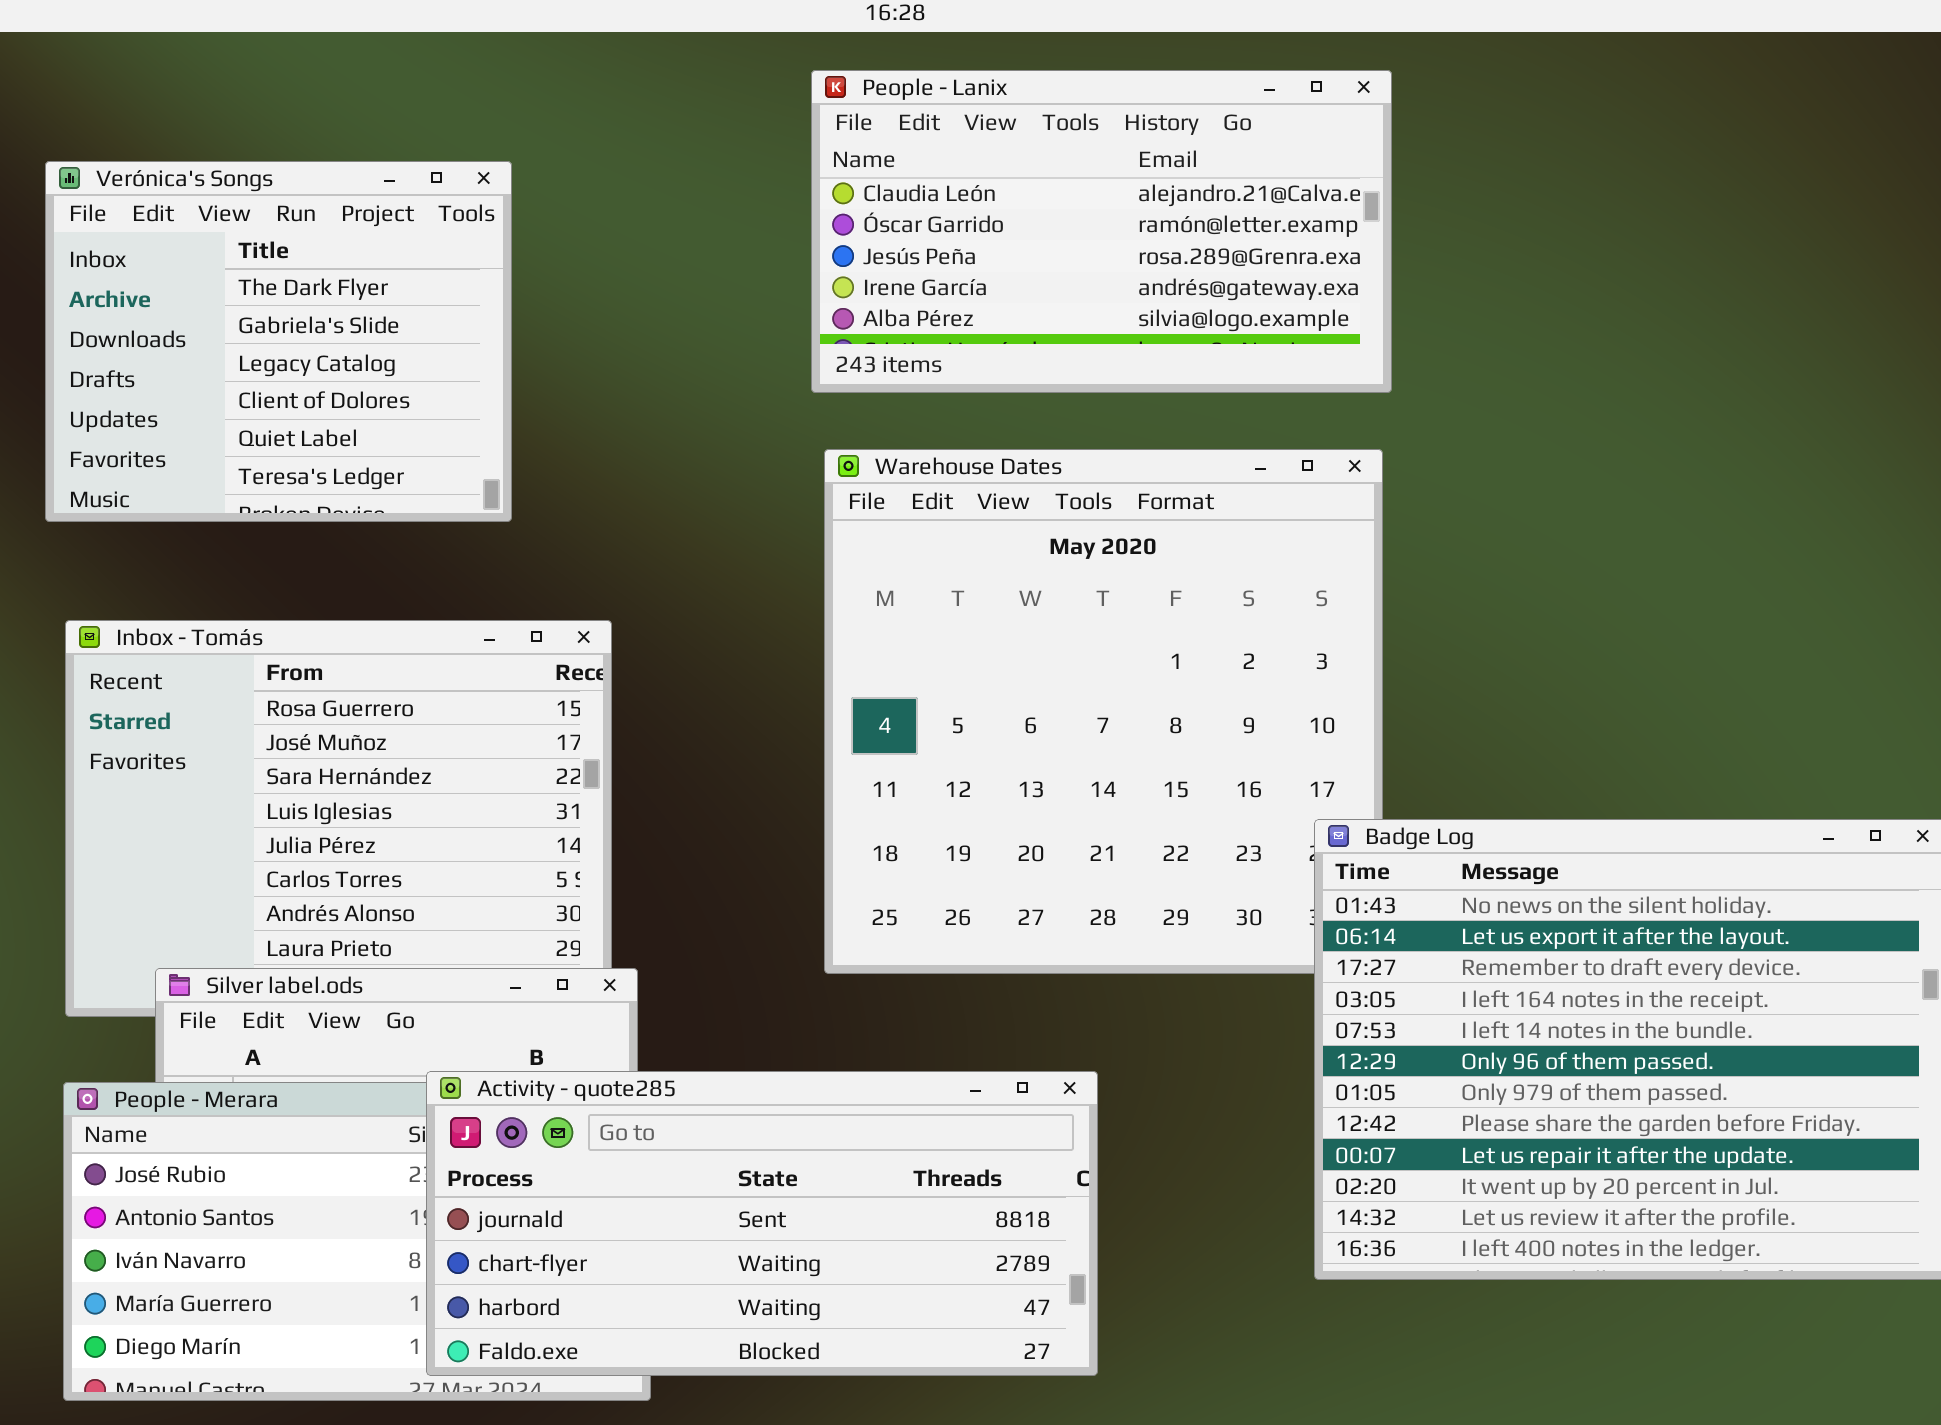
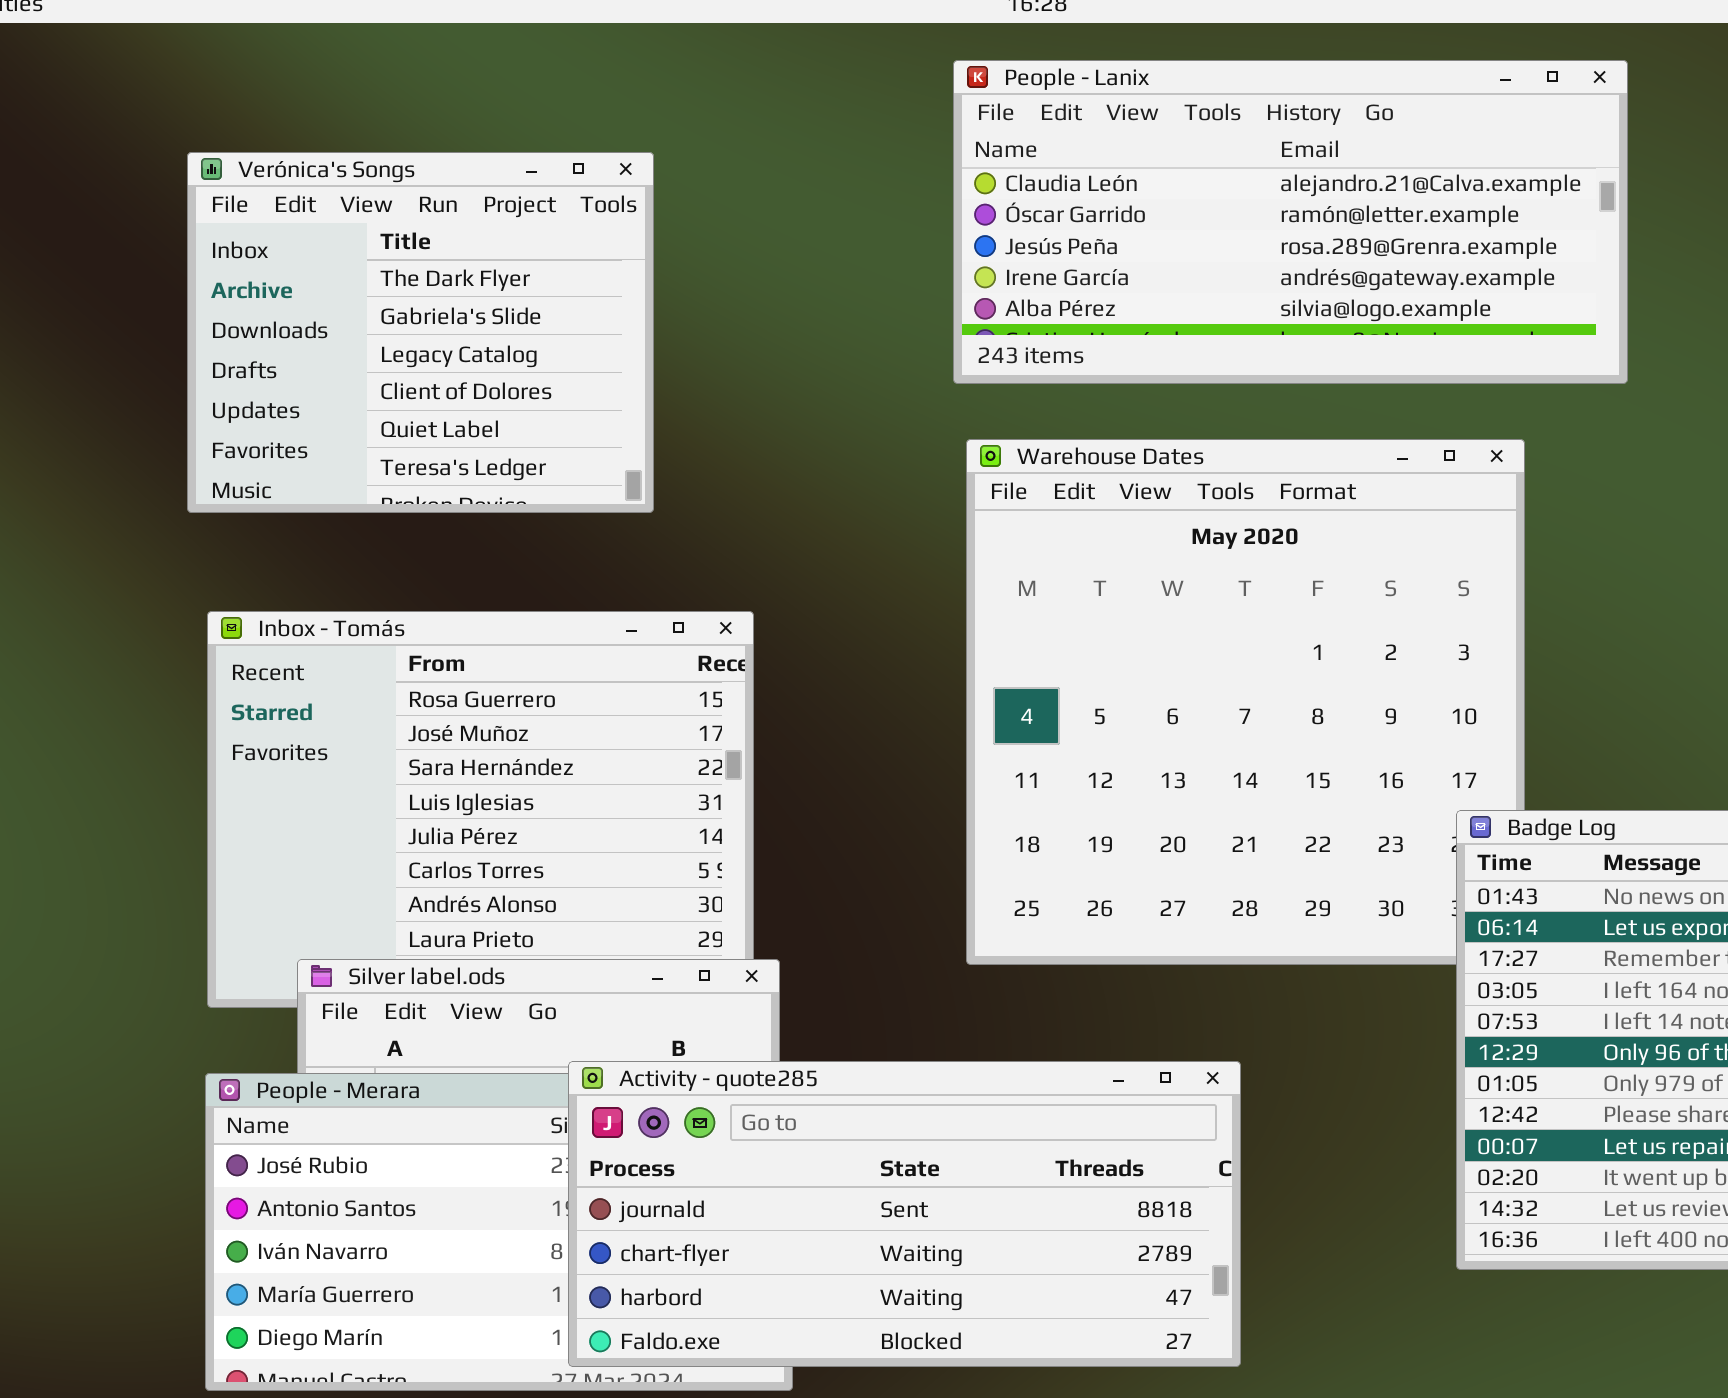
People - Lanix: [811,70,1392,393] -> [953,60,1628,384], resized

